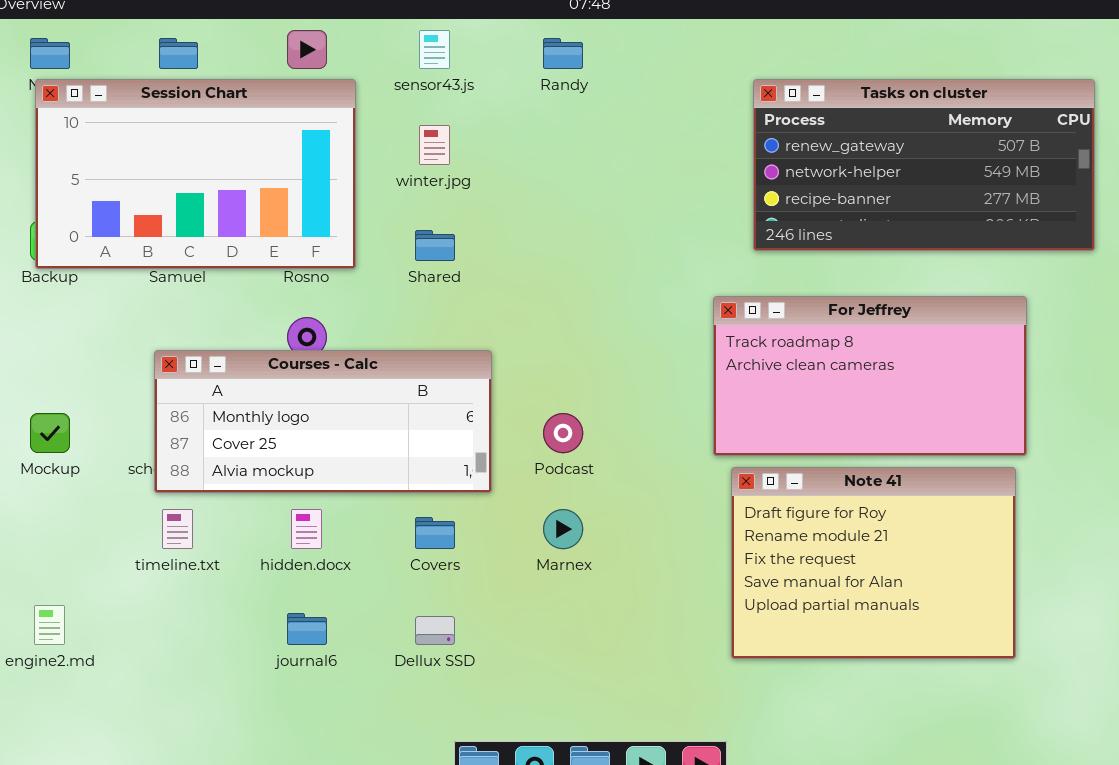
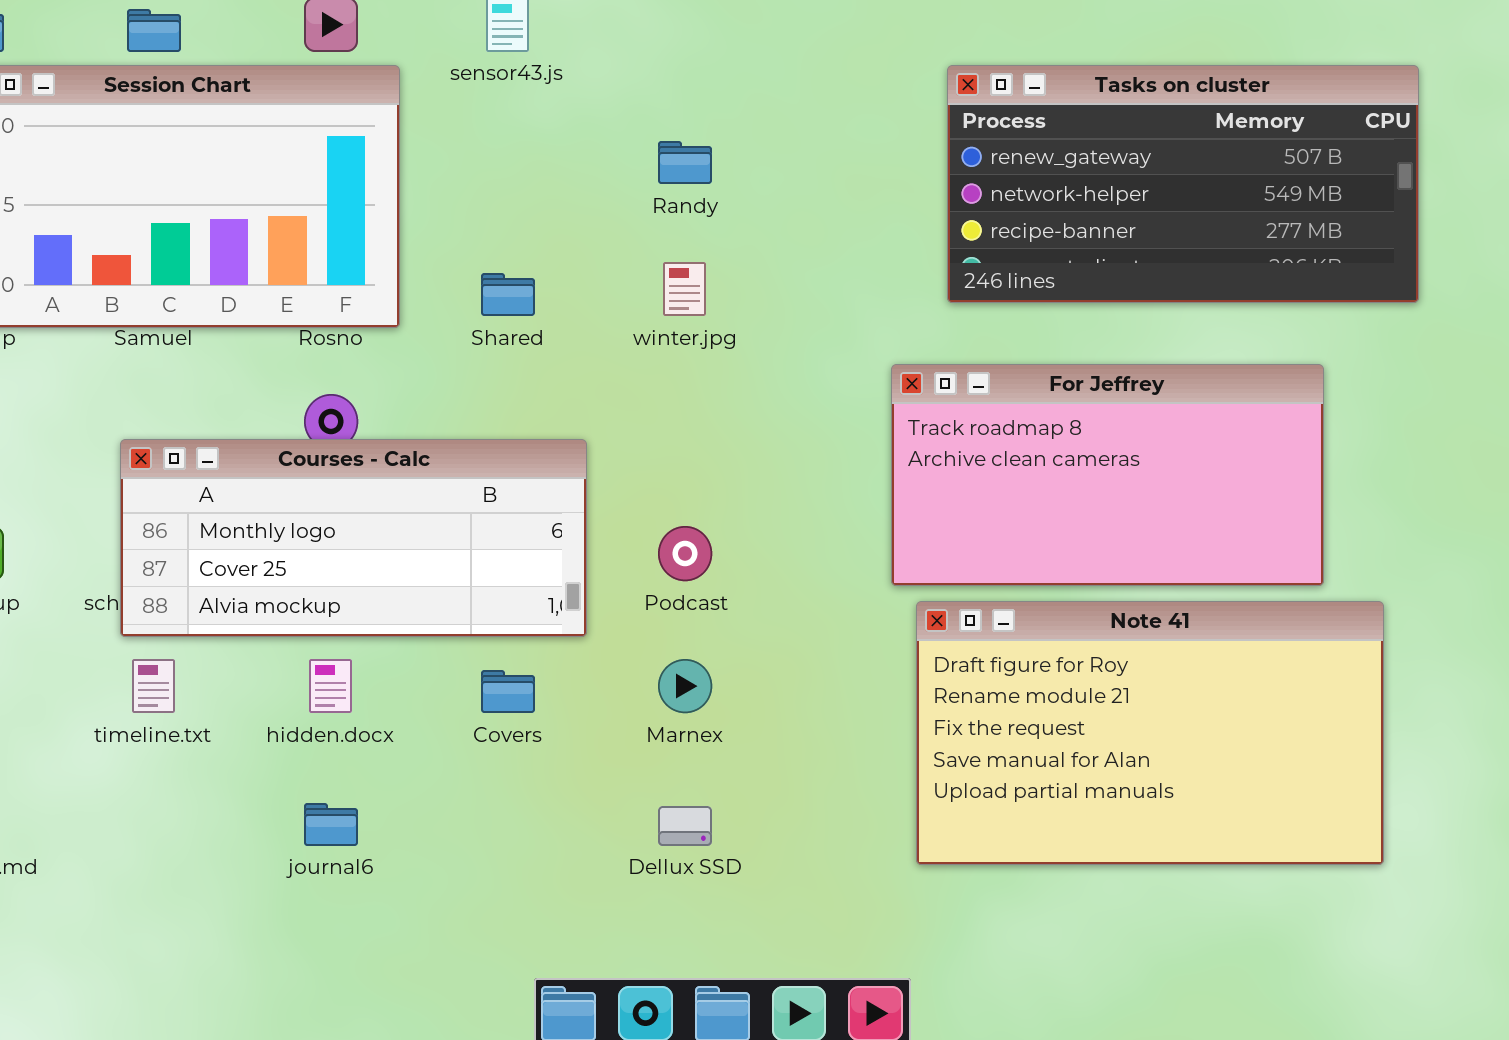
Randy: [543,38,583,69] -> [658,141,712,184], moved
winter.jpg: [419,125,450,165] -> [663,262,706,316], moved
Note 41: [731,467,1016,659] -> [916,601,1384,865], resized
Dellux SSD: [415,616,455,645] -> [658,806,712,846], moved

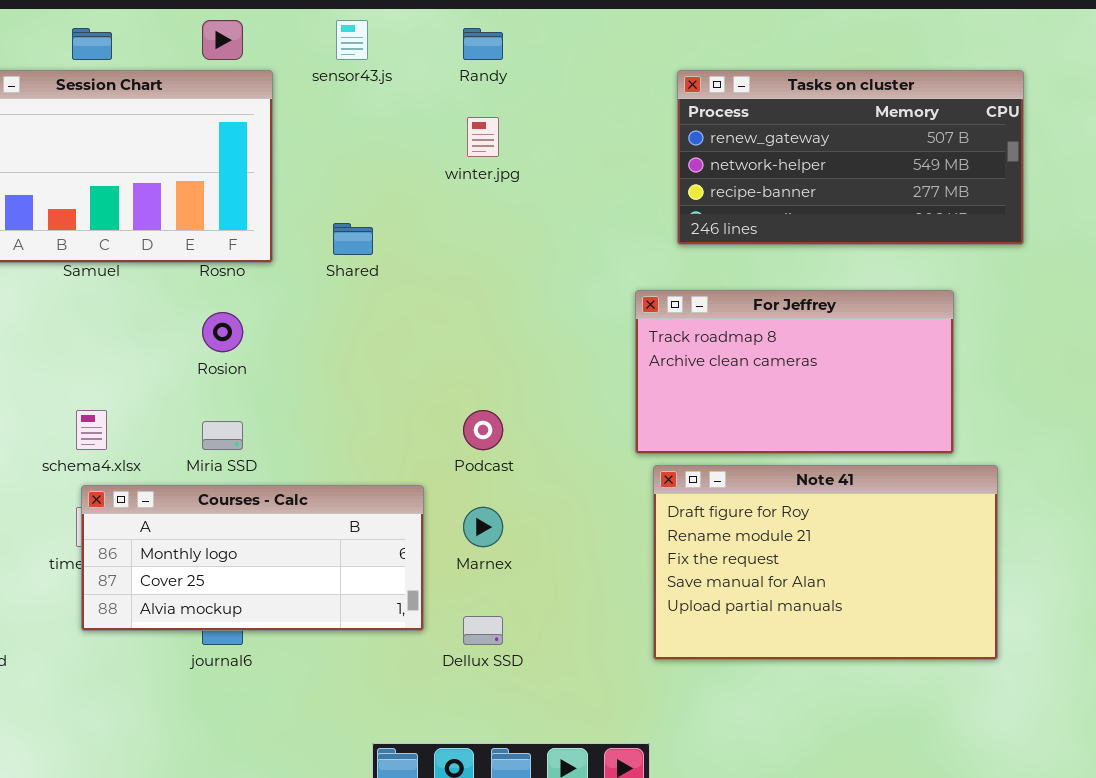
Randy: [658,141,712,184] -> [463,28,503,60], moved
winter.jpg: [663,262,706,316] -> [467,117,499,157], moved
Courses - Calc: [120,439,587,637] -> [81,485,424,631], moved

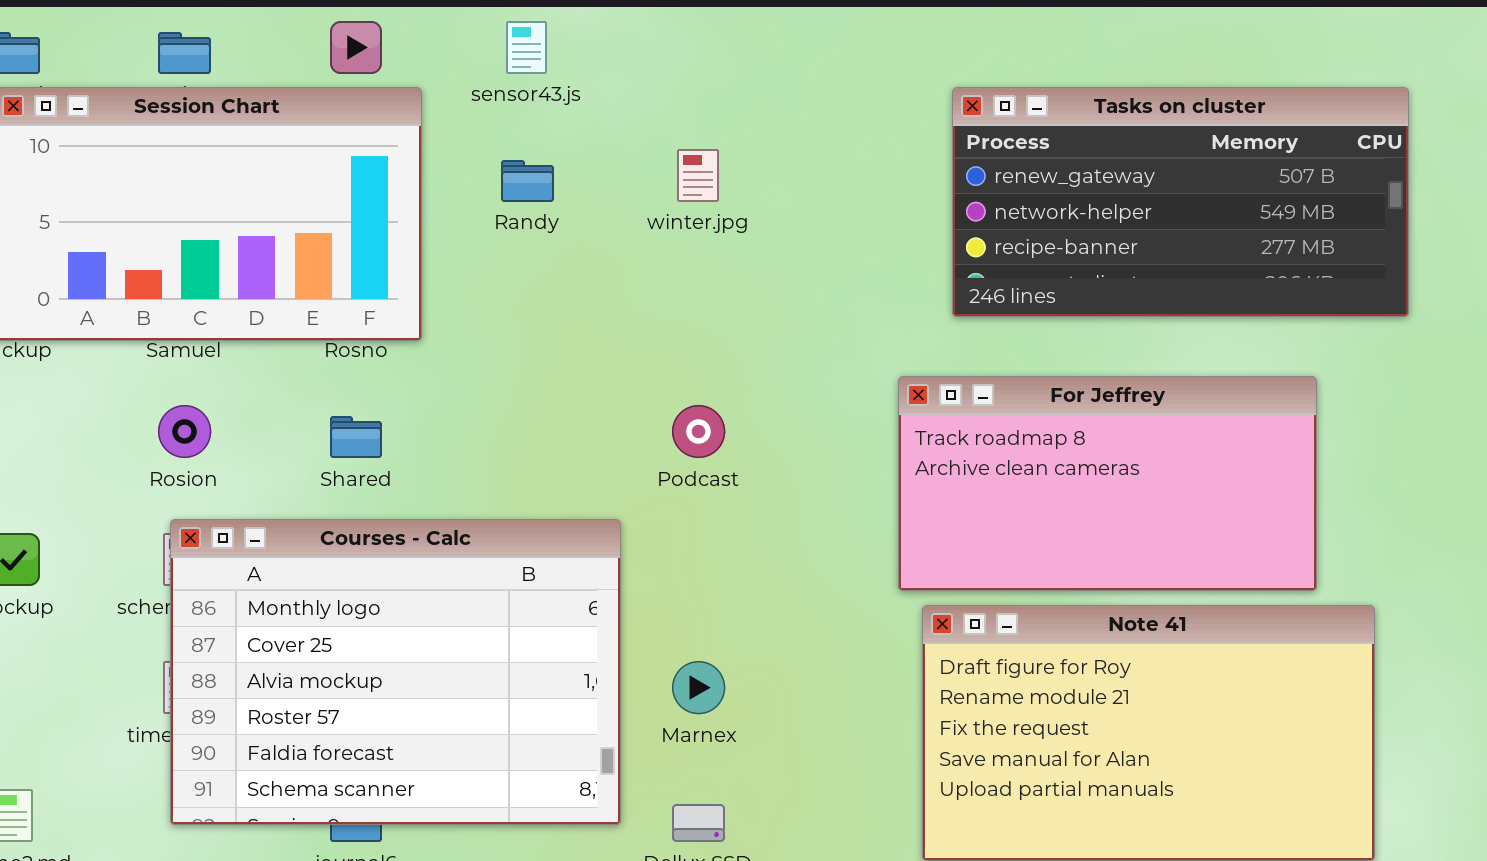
Randy: [463,28,503,60] -> [501,160,554,202], moved
Shared: [333,223,373,255] -> [330,416,382,458], moved
Rosion: [202,312,243,352] -> [158,405,211,458], moved
Podcast: [463,410,503,450] -> [672,405,725,458], moved
Courses - Calc: [81,485,424,631] -> [170,519,621,825], resized

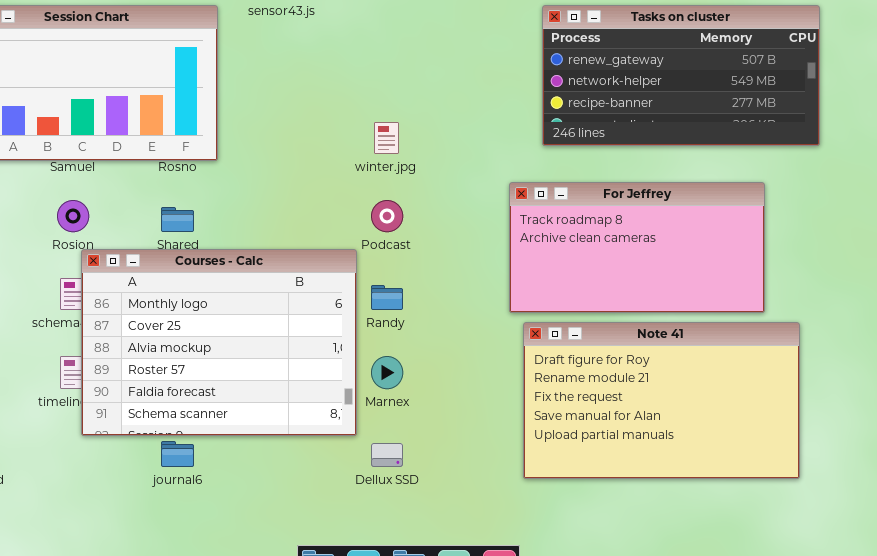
winter.jpg: [677,149,719,202] -> [374,122,399,154], moved
Randy: [501,160,554,202] -> [371,285,403,310], moved
Courses - Calc: [170,519,621,825] -> [81,249,357,436], moved

